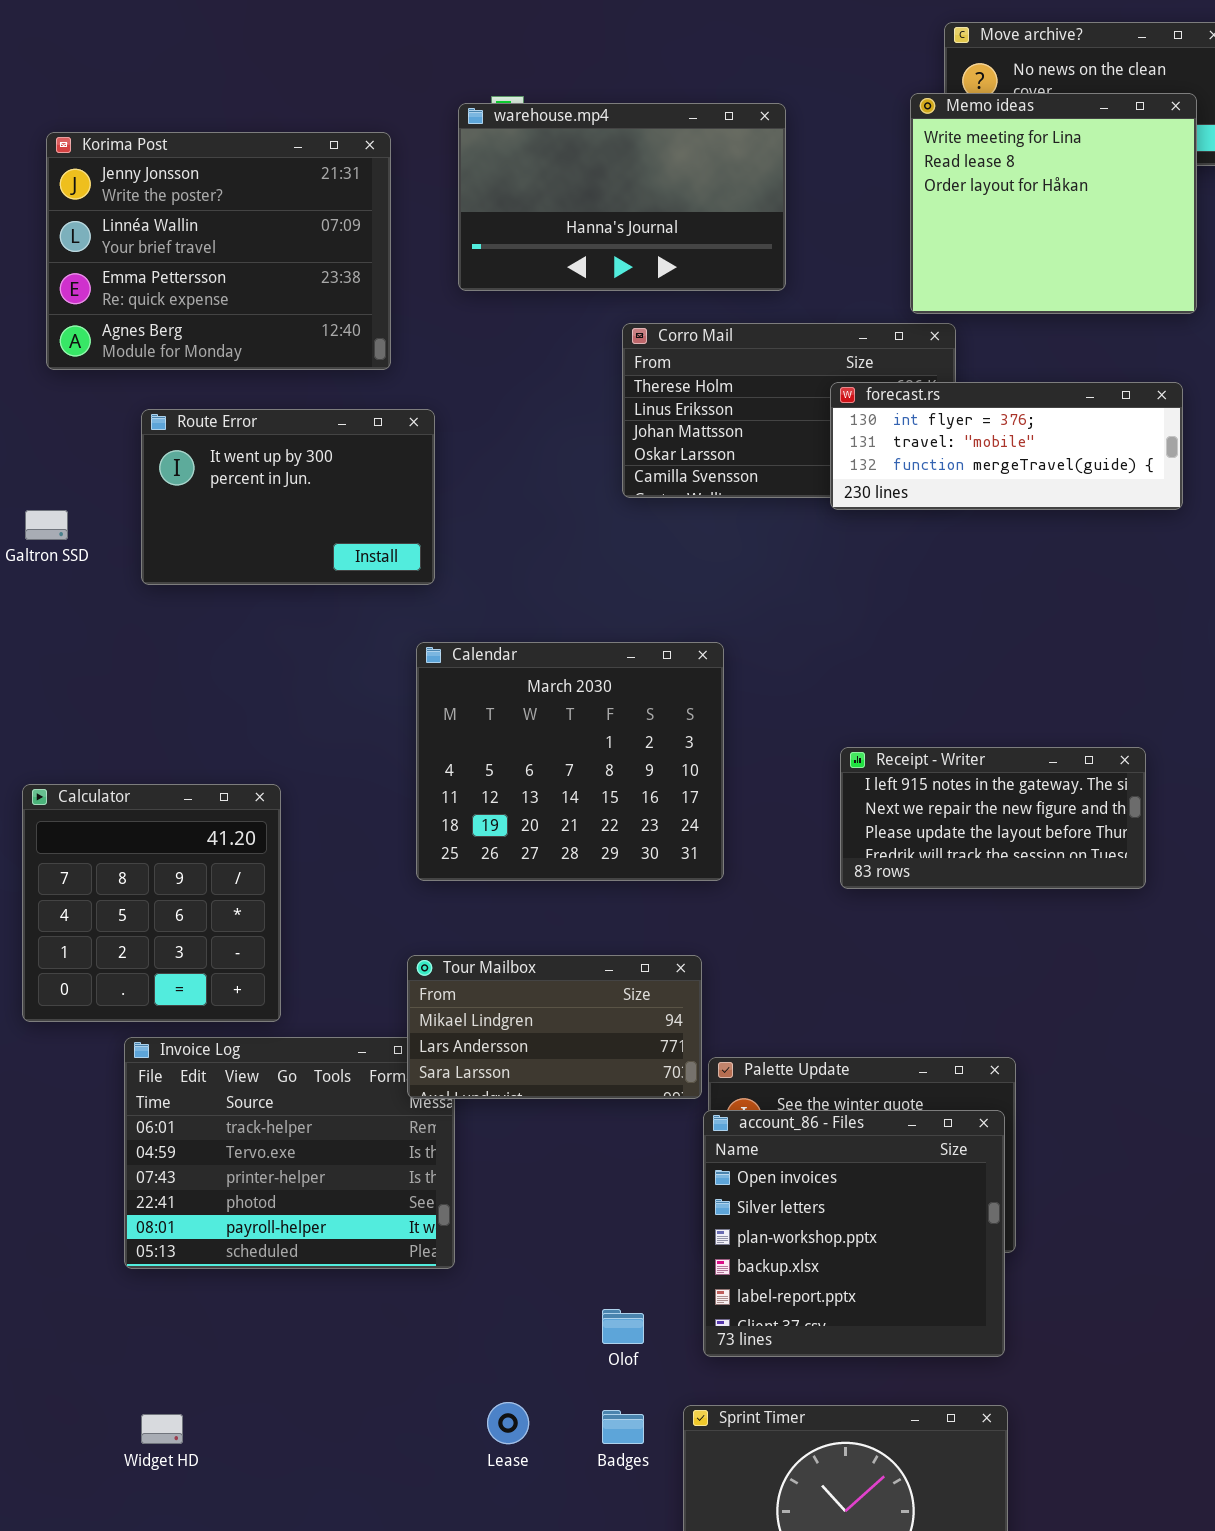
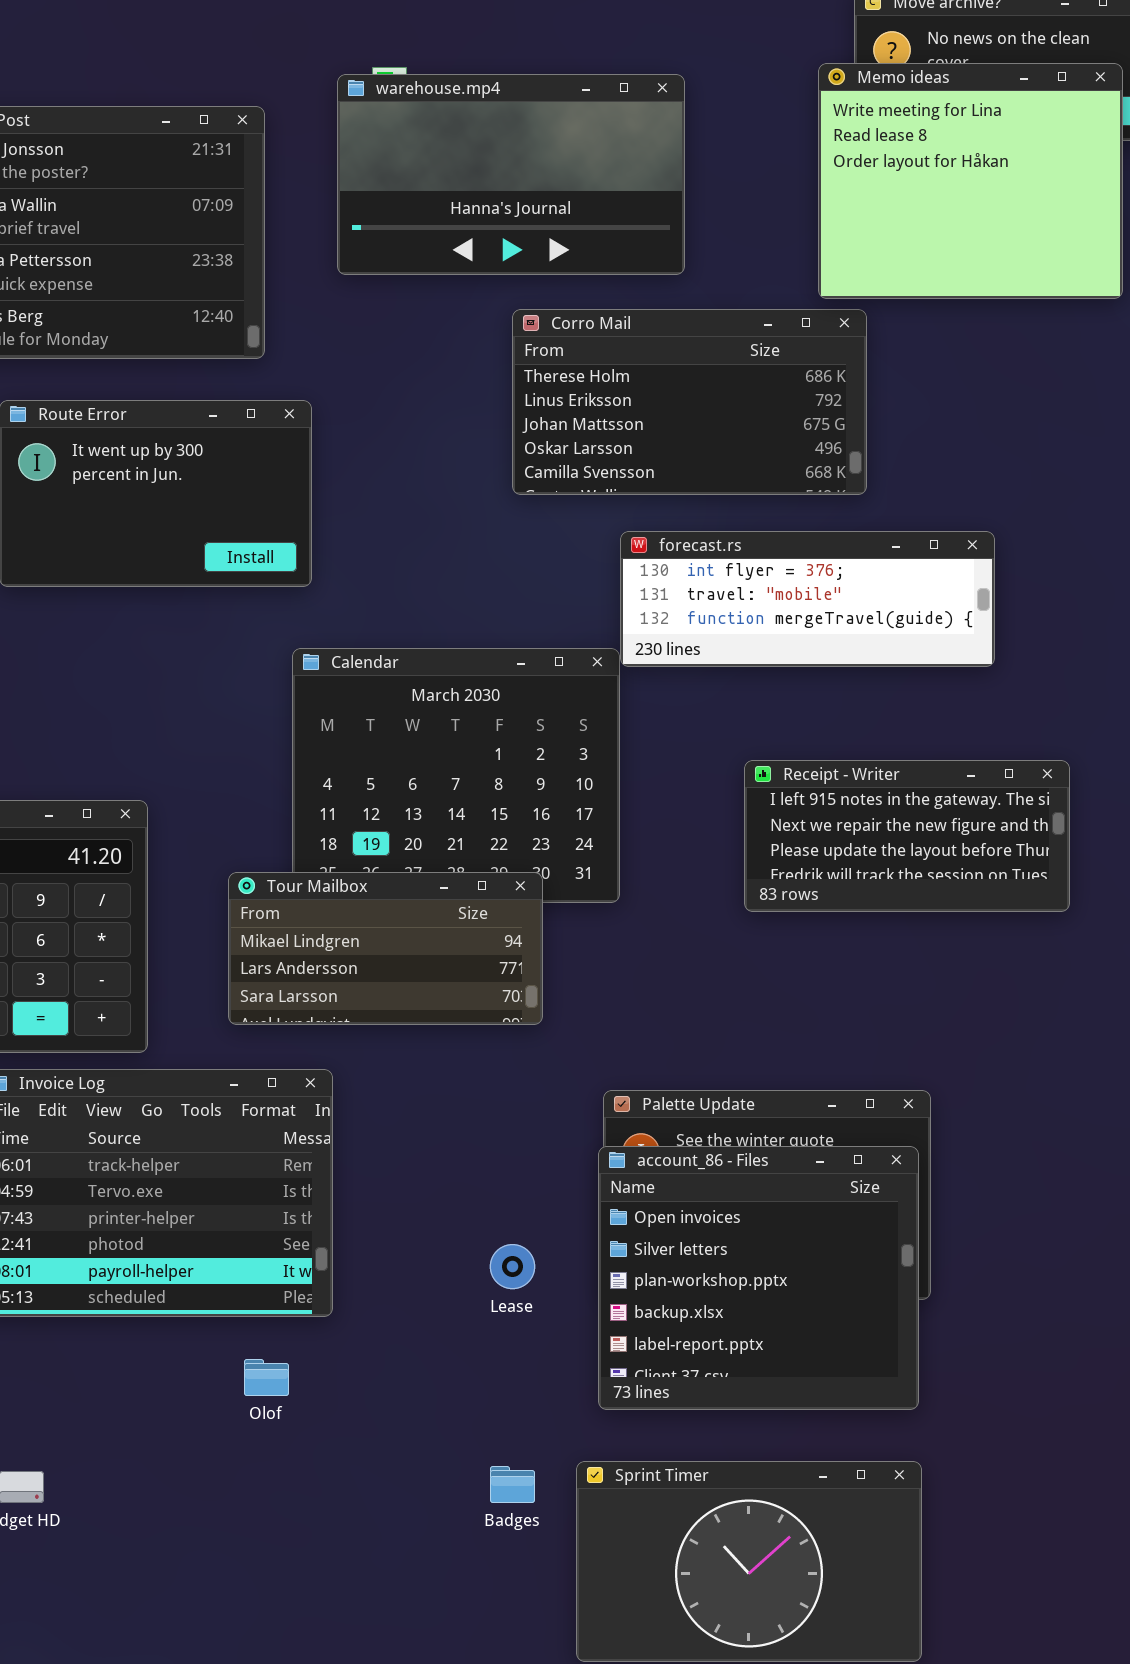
forecast.rs: [830,382,1183,510] -> [620,531,995,667], moved
Tour Mailbox: [407,955,702,1099] -> [228,872,543,1025], moved
Olof: [602,1309,644,1344] -> [244,1359,289,1396], moved
Lease: [487,1402,529,1444] -> [490,1244,535,1289], moved

